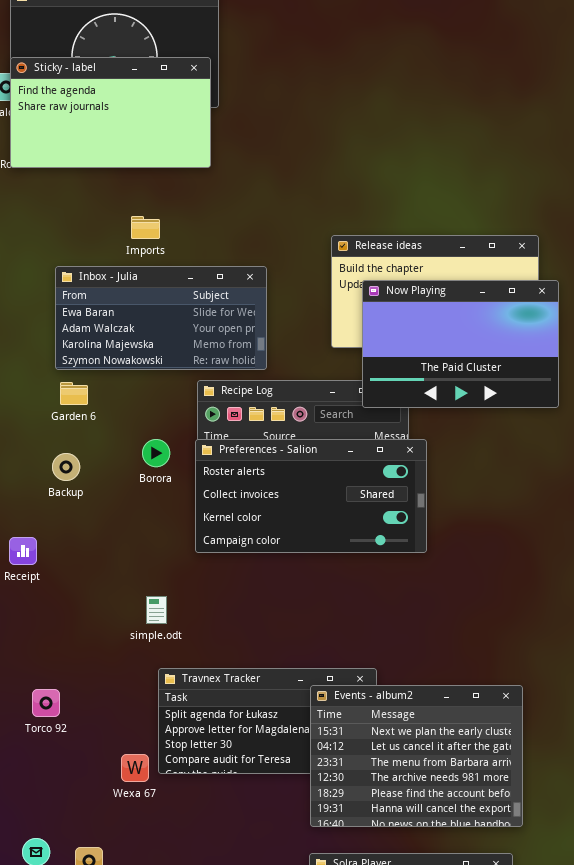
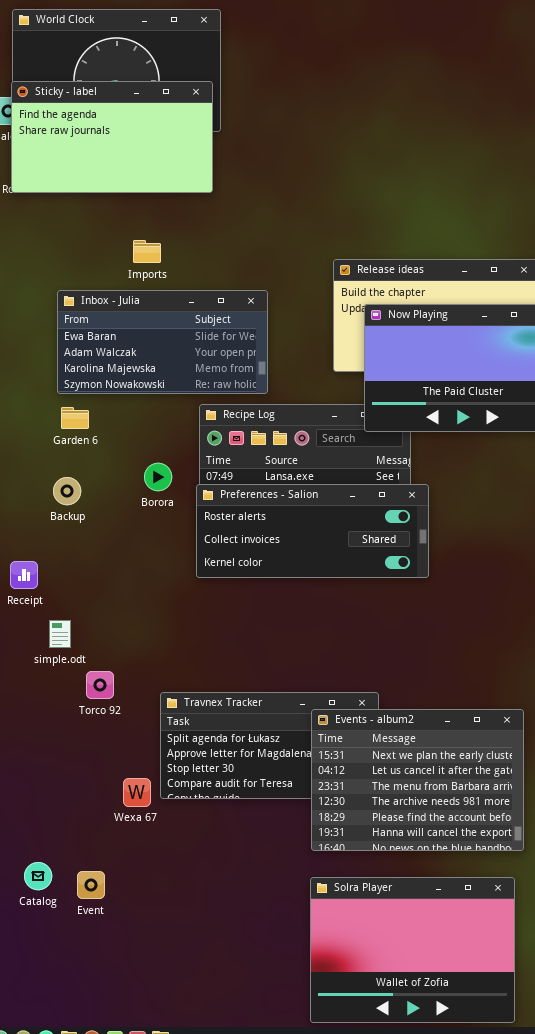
Preferences - Salion: [195,439,427,553] -> [196,484,429,578], resized
simple.odt: [146,596,167,624] -> [49,620,71,648], moved
Torco 92: [32,689,60,717] -> [86,671,114,699], moved

